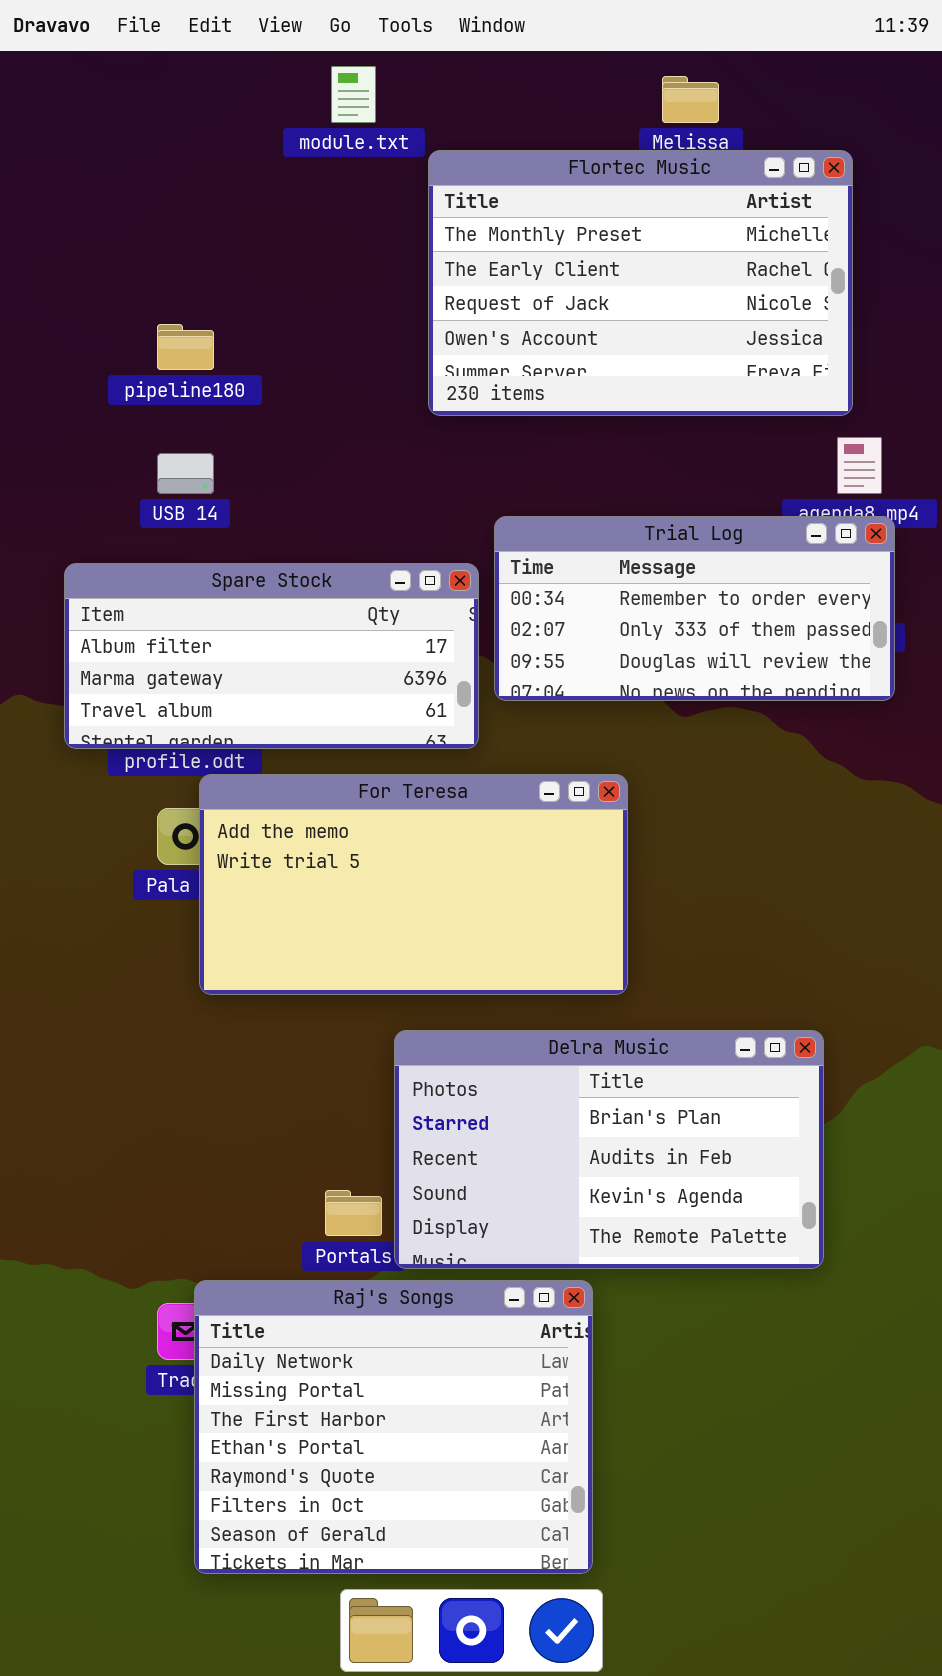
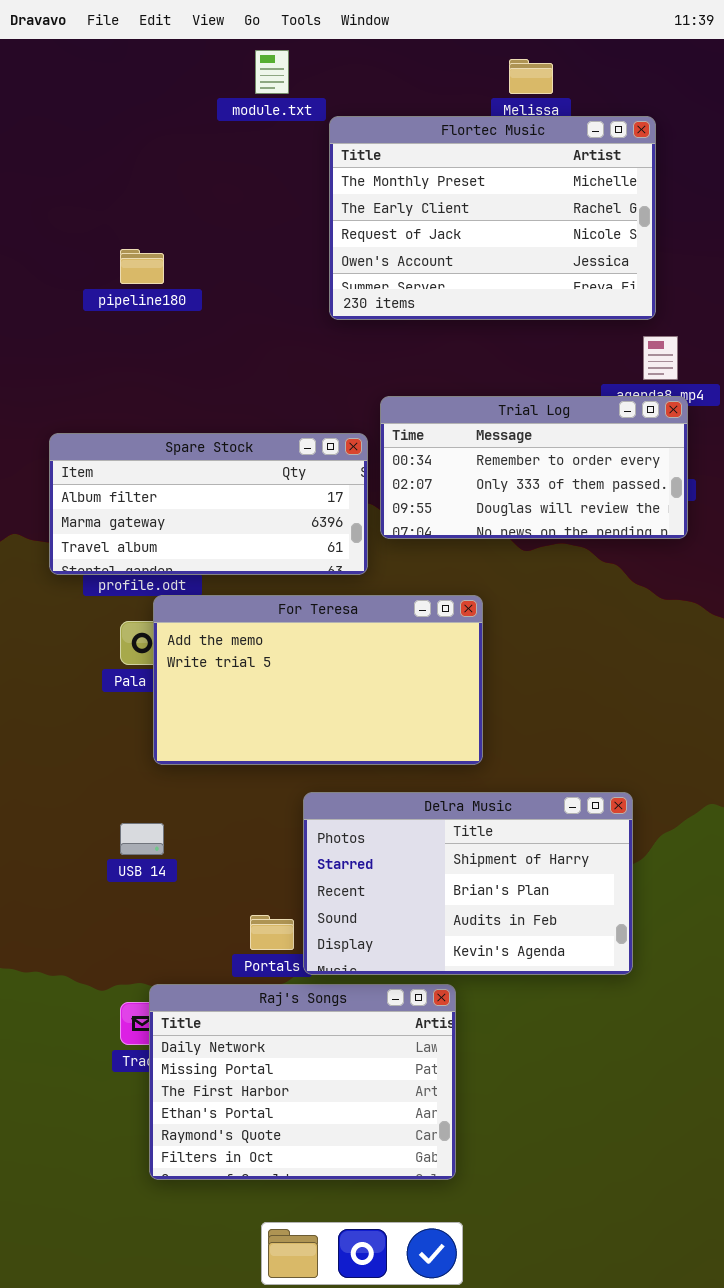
USB 14: [157,453,214,494] -> [120,823,164,855], moved
Delra Music: [394,1030,824,1269] -> [303,792,633,975], scrolled up 1 row
Raj's Songs: [194,1280,593,1574] -> [149,984,456,1180], resized

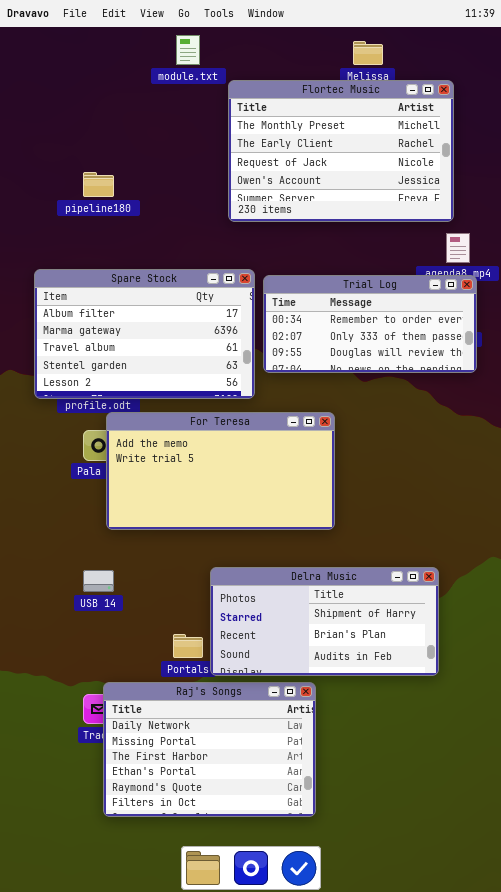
Spare Stock: [49,433,368,575] -> [34,269,255,399], resized
Delra Music: [303,792,633,975] -> [210,567,439,676], resized

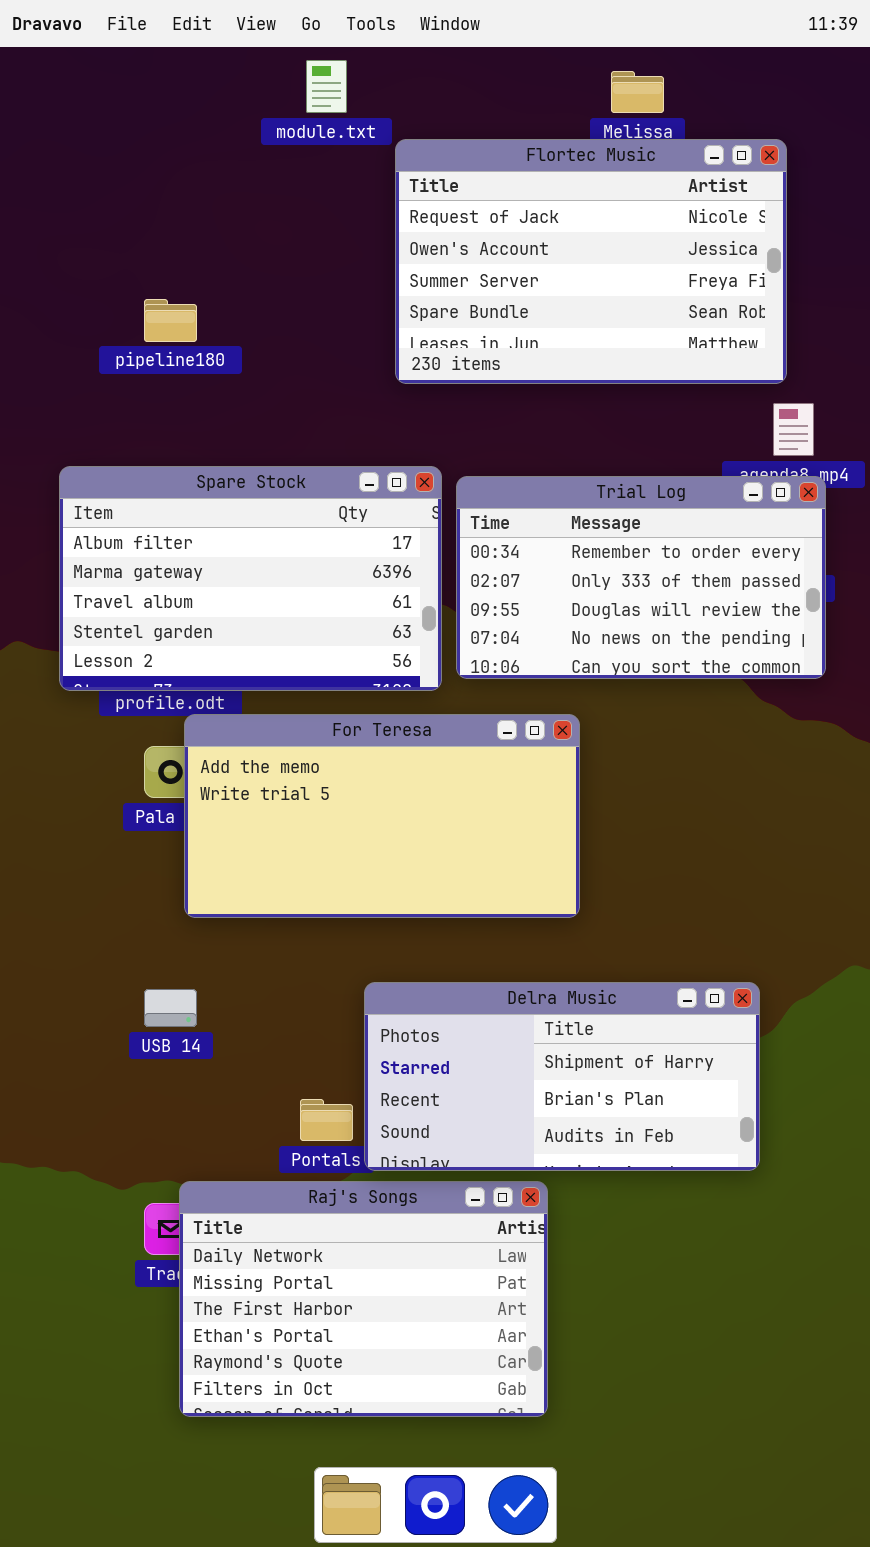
Flortec Music: [228,80,454,222] -> [395,139,787,384], scrolled down 2 rows
Trial Log: [263,275,477,373] -> [456,476,826,679], resized

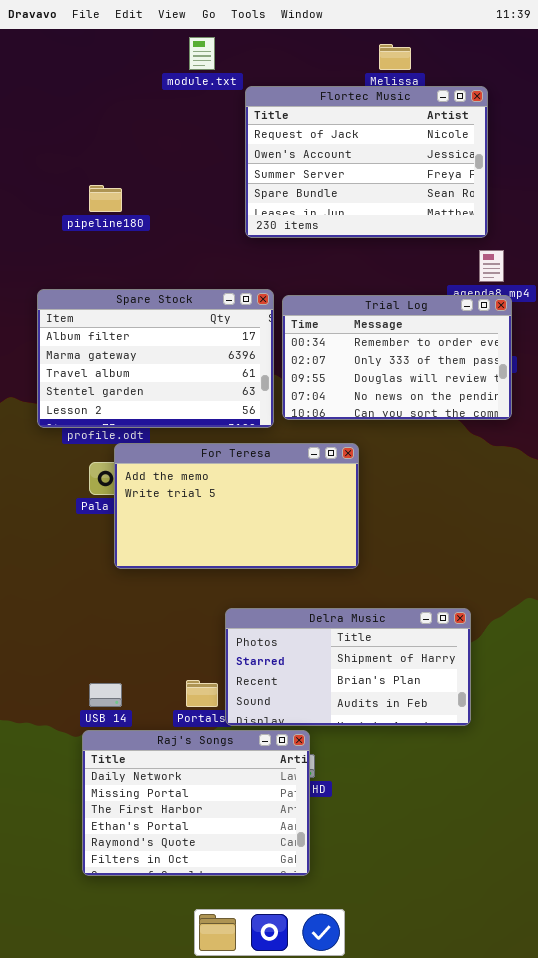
USB 14: [144,989,197,1027] -> [89,683,122,707], moved
Raj's Songs: [179,1181,548,1417] -> [82,730,310,876], moved

